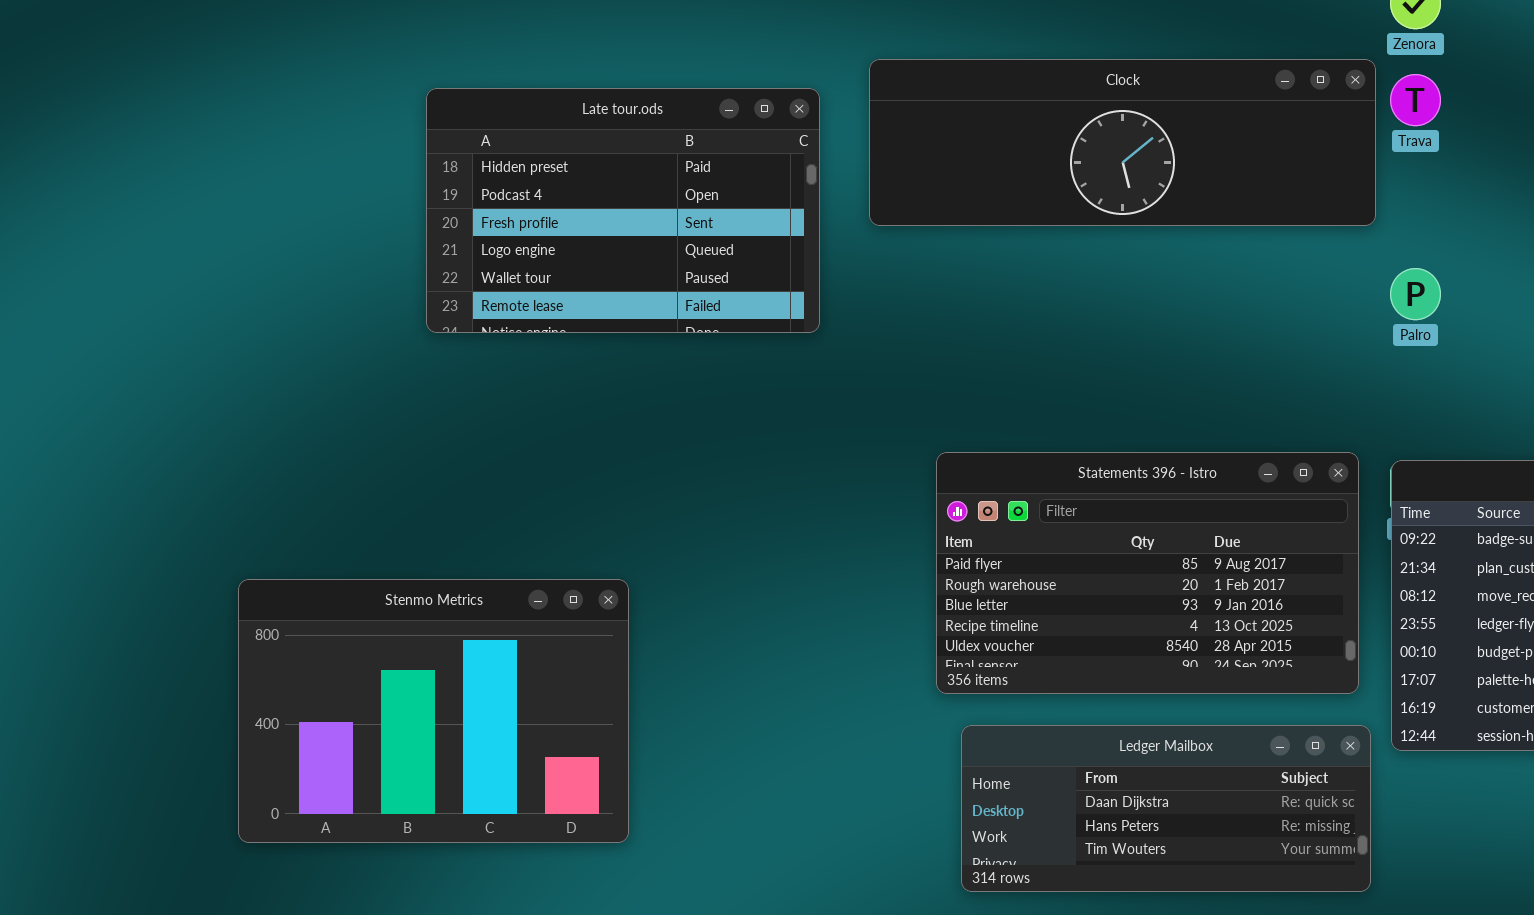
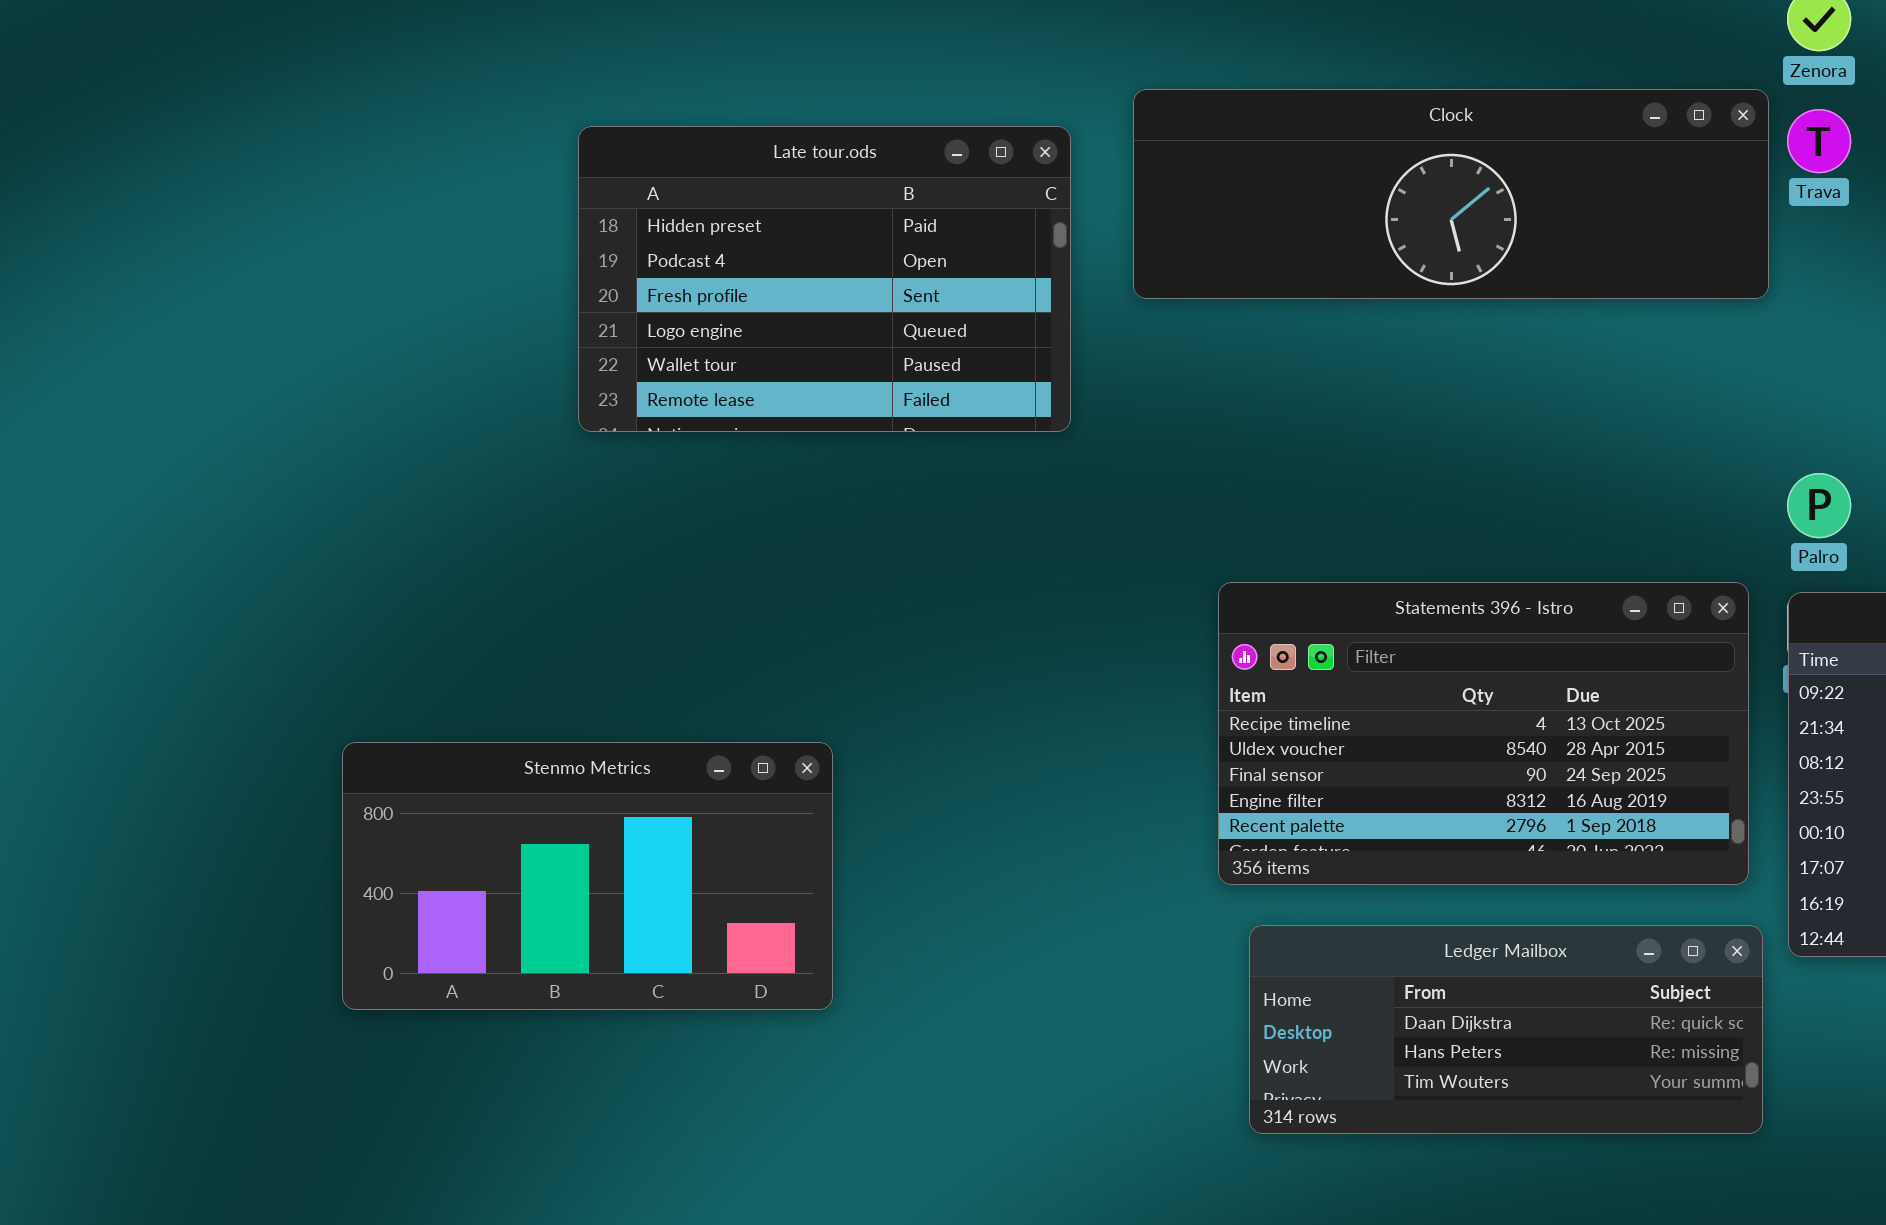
Palro: [1390,268,1441,320] -> [1787,473,1851,538], moved
Statements 396 - Istro: [936,452,1359,694] -> [1218,582,1749,885], scrolled down 3 rows
Stenmo Metrics: [238,579,629,843] -> [342,742,833,1010], resized

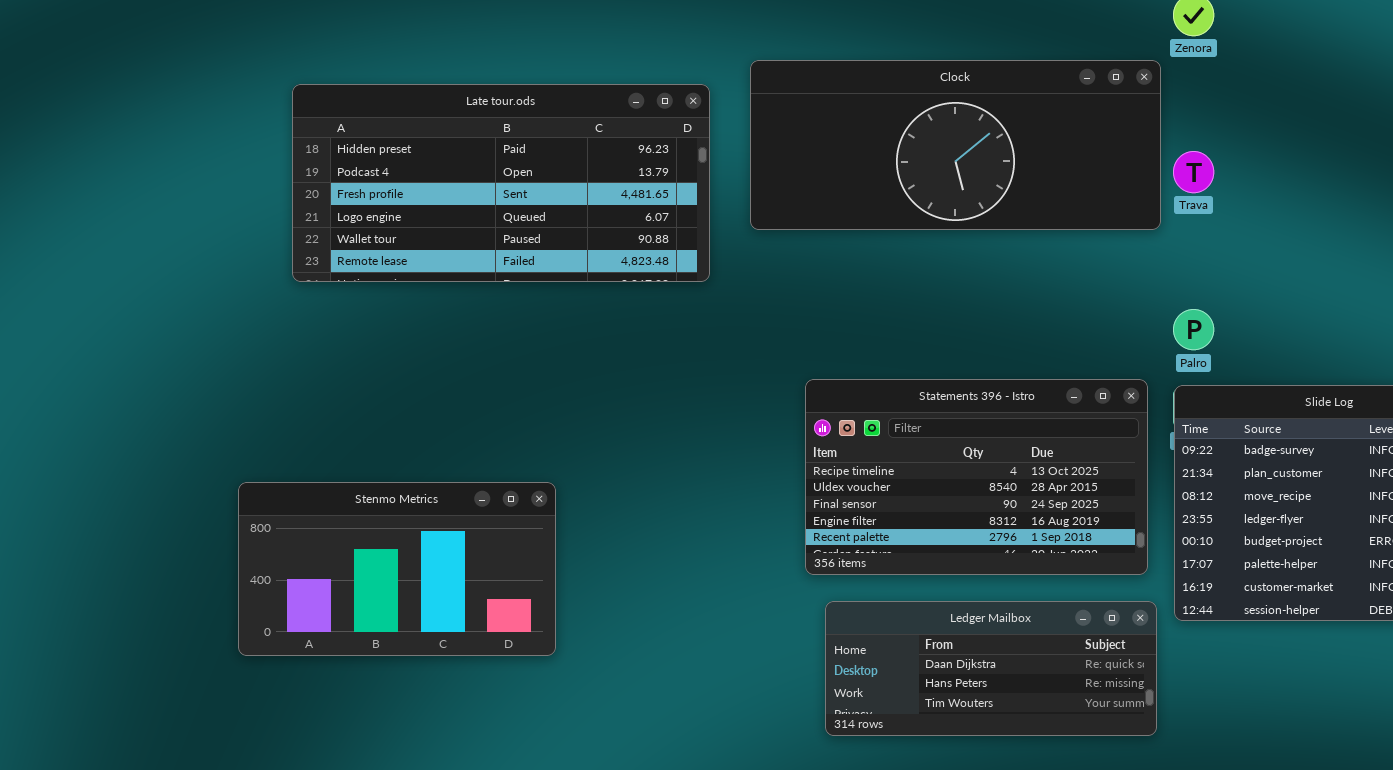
Clock: [1133,89,1769,299] -> [750,60,1161,230], resized
Trava: [1787,109,1851,173] -> [1173,151,1214,193], moved
Late tour.ods: [578,126,1071,432] -> [292,84,710,282], resized

